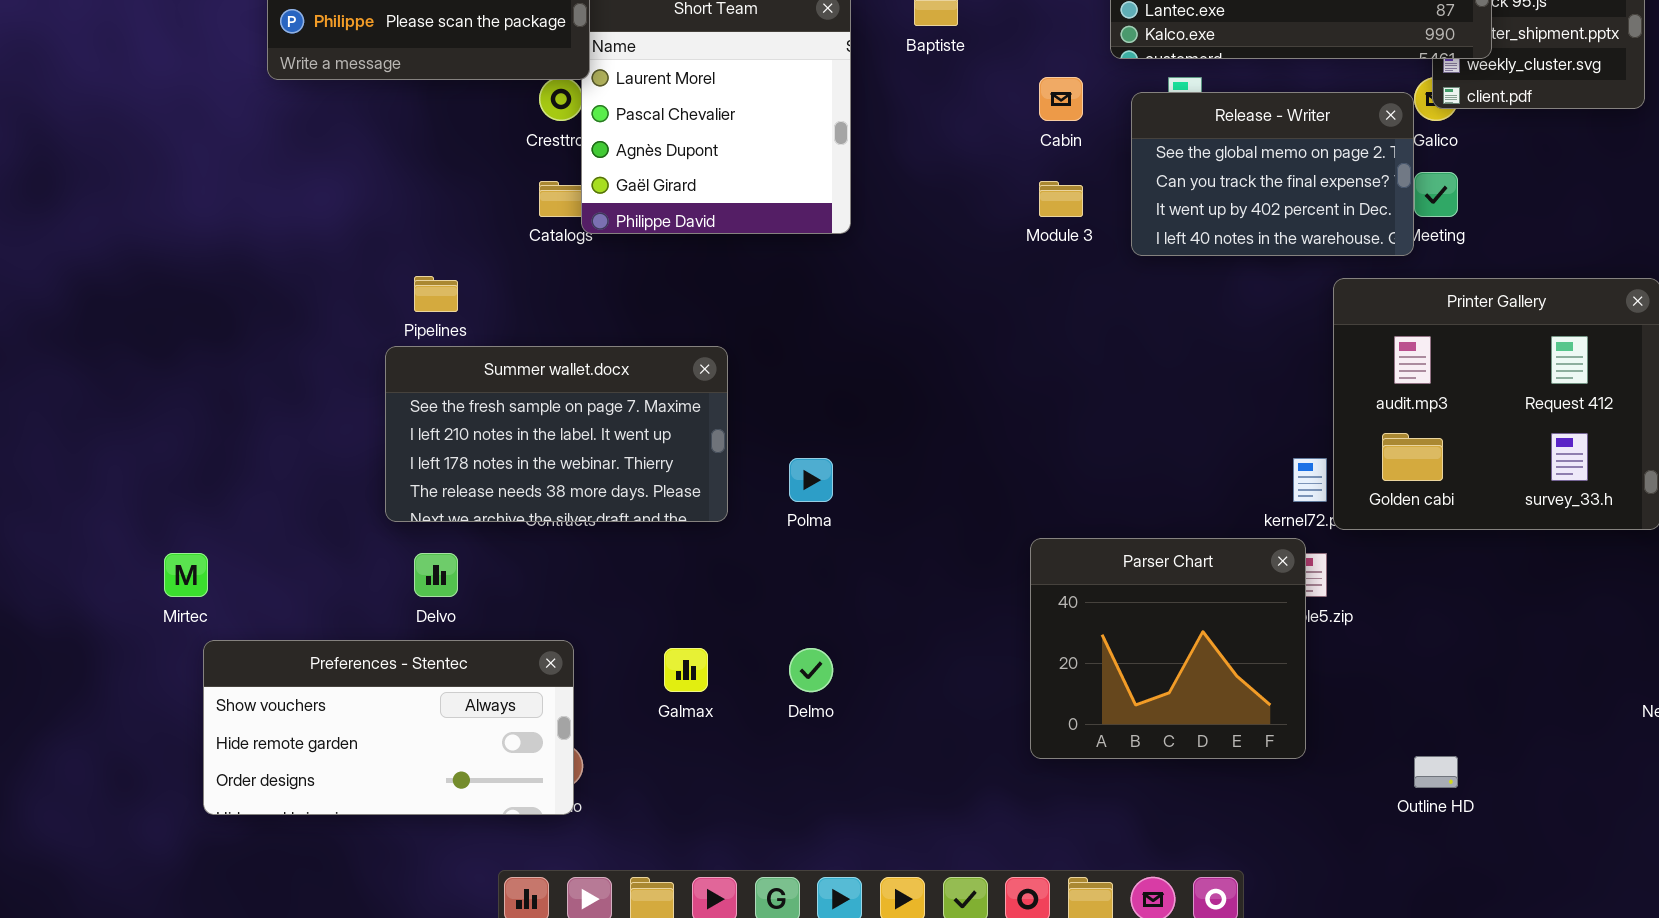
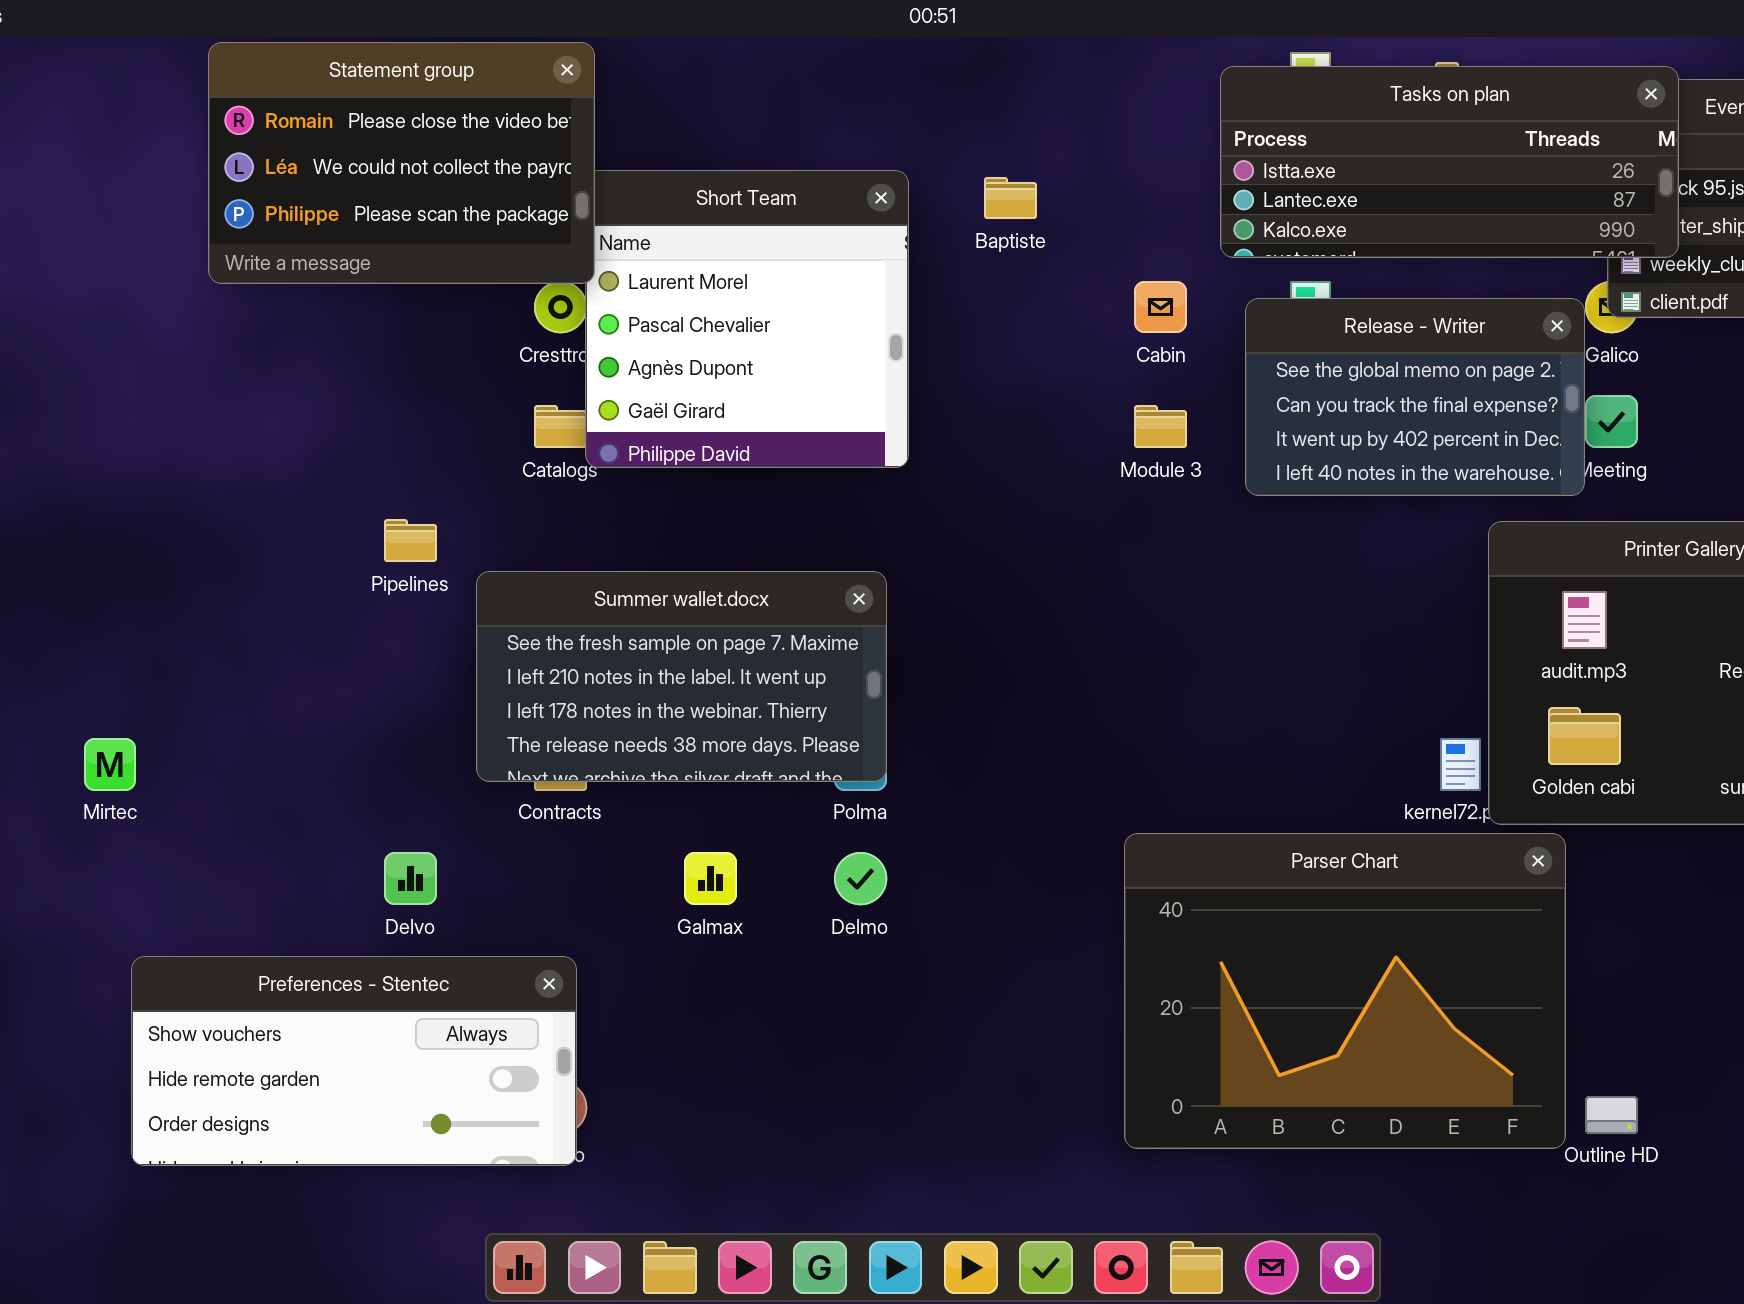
Summer wallet.docx: [385,346,728,522] -> [476,571,887,782], moved
Parser Chart: [1030,538,1306,759] -> [1124,833,1566,1149], resized
Mirtec: [164,553,208,597] -> [84,738,136,791], moved
Galmax: [664,648,708,692] -> [684,852,737,905], moved
Delmo: [789,648,833,692] -> [834,852,887,905], moved

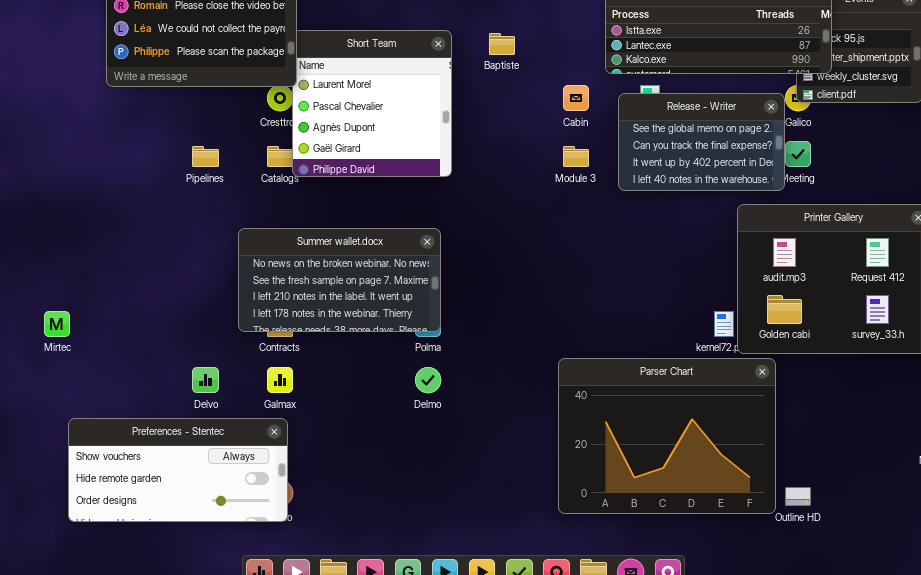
Pipelines: [384,519,437,562] -> [192,146,219,167], moved
Summer wallet.docx: [476,571,887,782] -> [238,228,441,332], scrolled up 1 row
Galmax: [684,852,737,905] -> [267,367,293,393], moved

